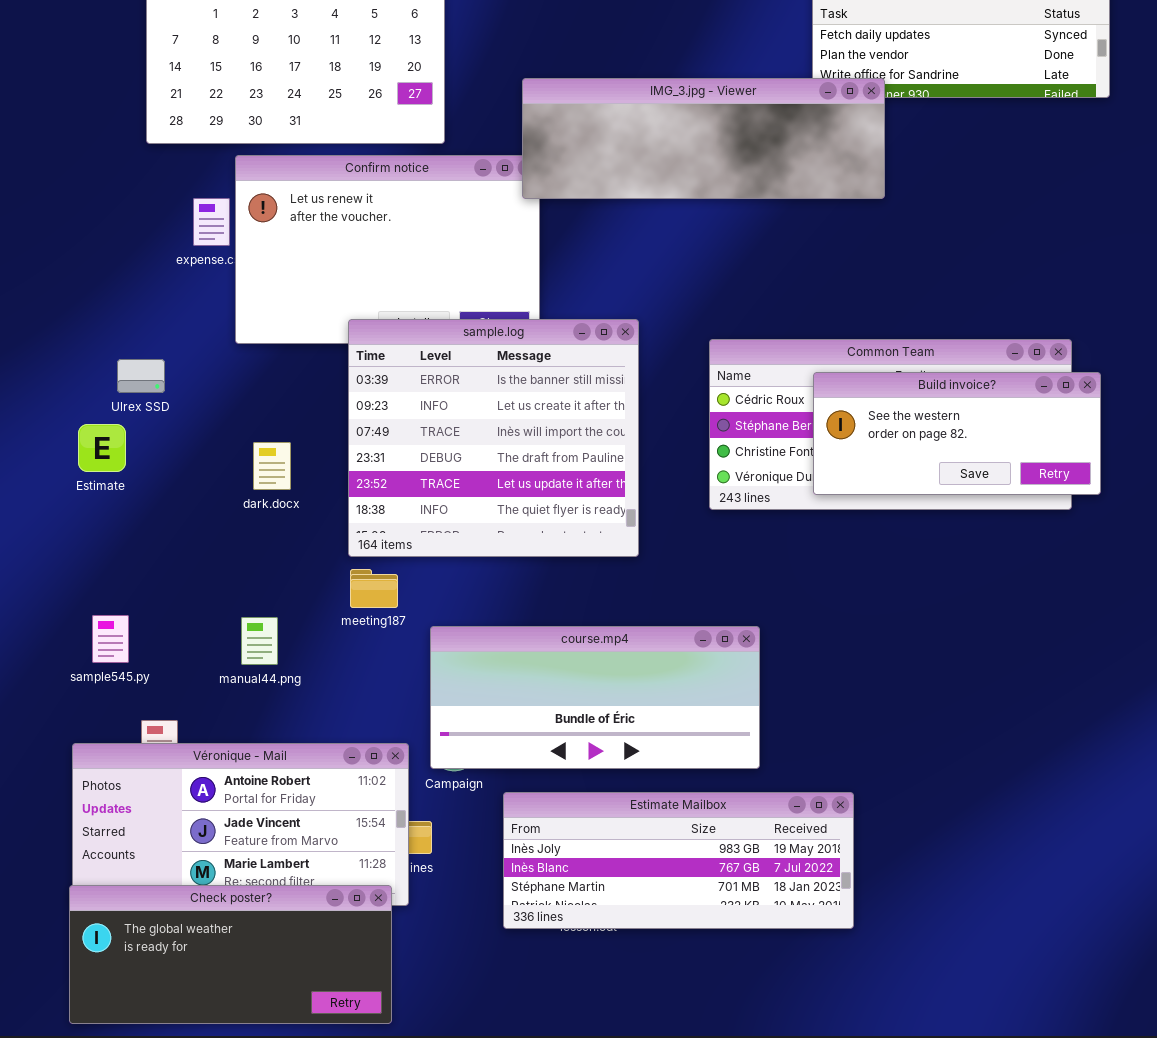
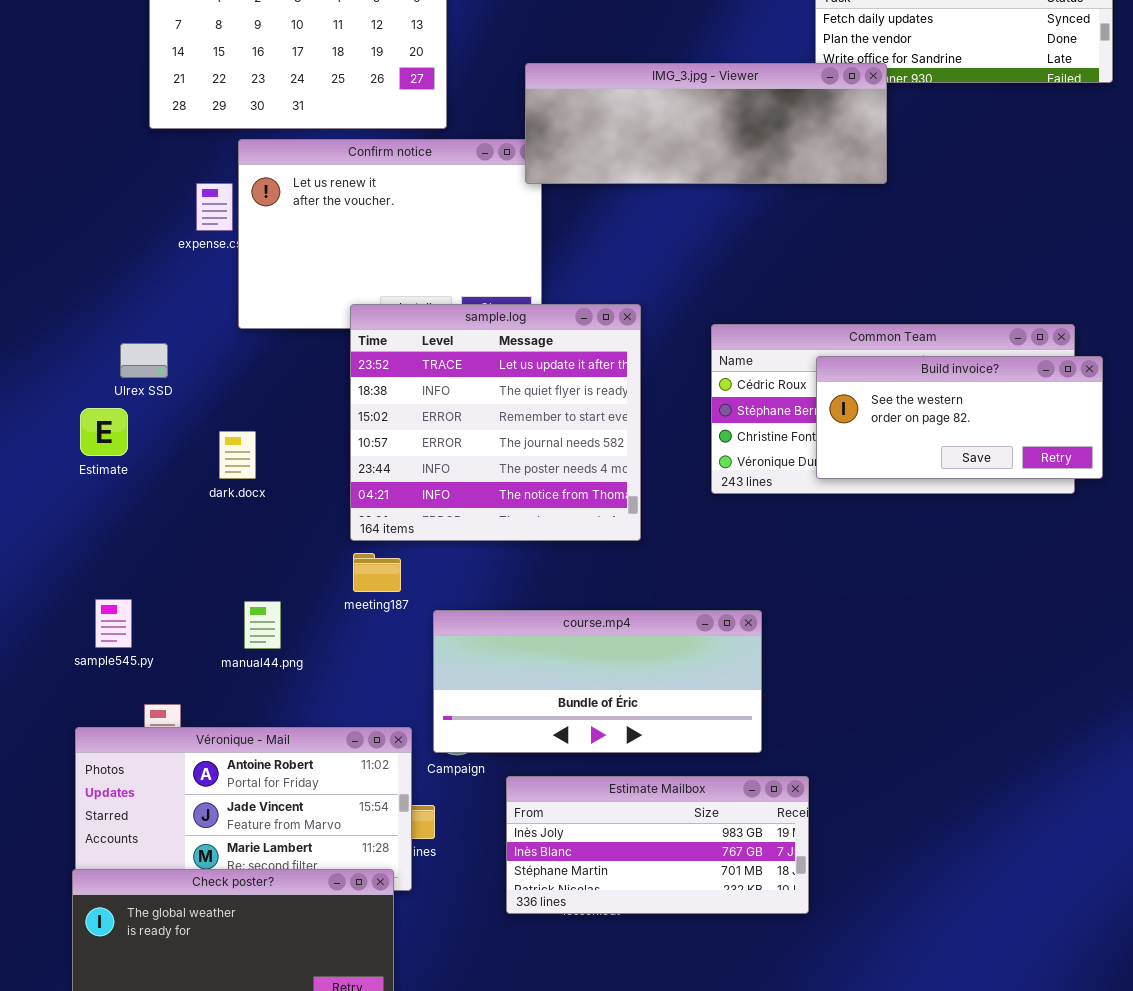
sample.log: [348,319,639,557] -> [350,304,641,541], scrolled down 4 rows
dark.docx: [253,442,291,490] -> [219,431,256,479], moved
Estimate Mailbox: [503,792,854,929] -> [506,776,809,914], resized

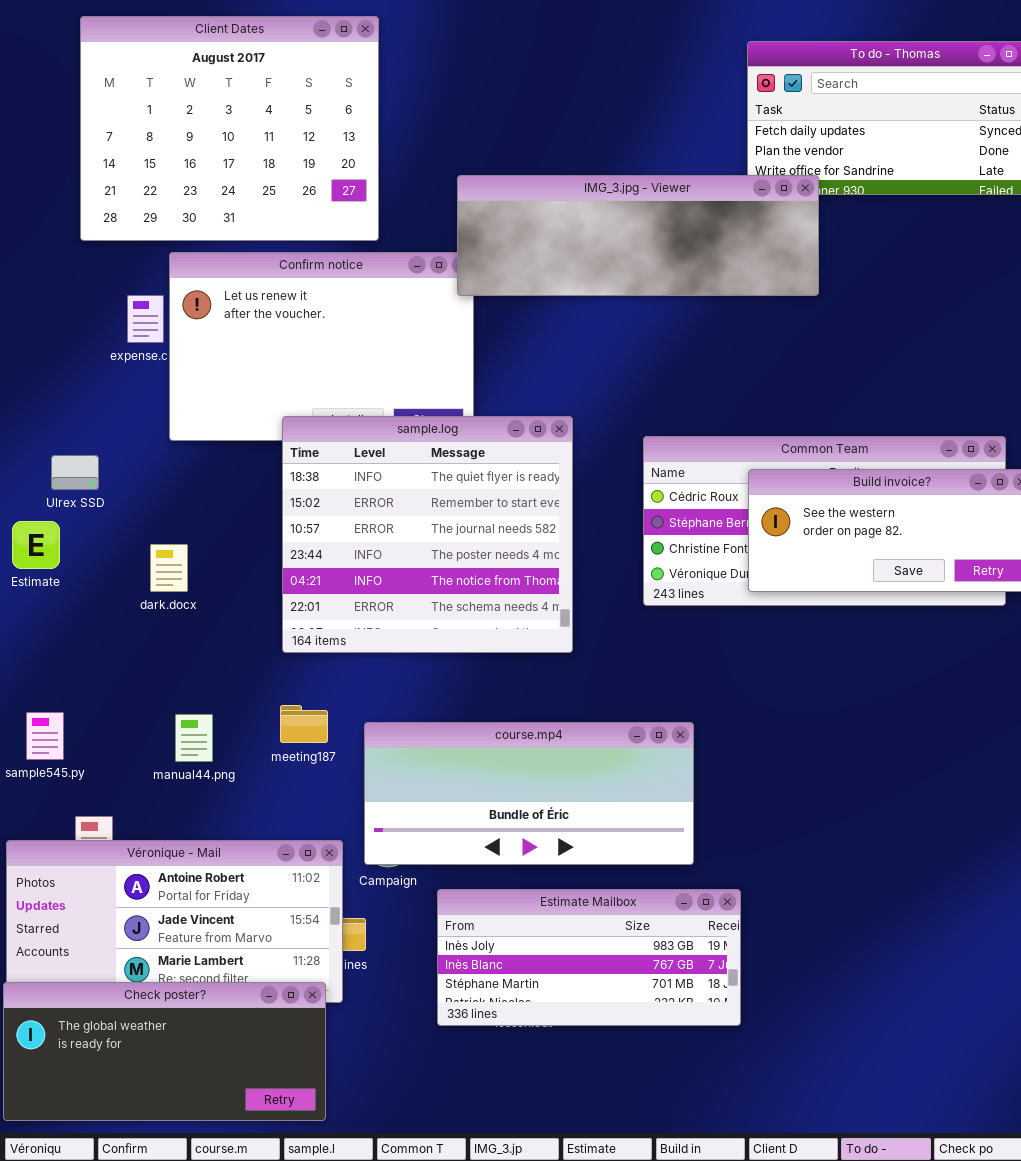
sample.log: [350,304,641,541] -> [282,416,573,653], scrolled down 1 row
meeting187: [353,553,401,592] -> [280,705,328,743], moved

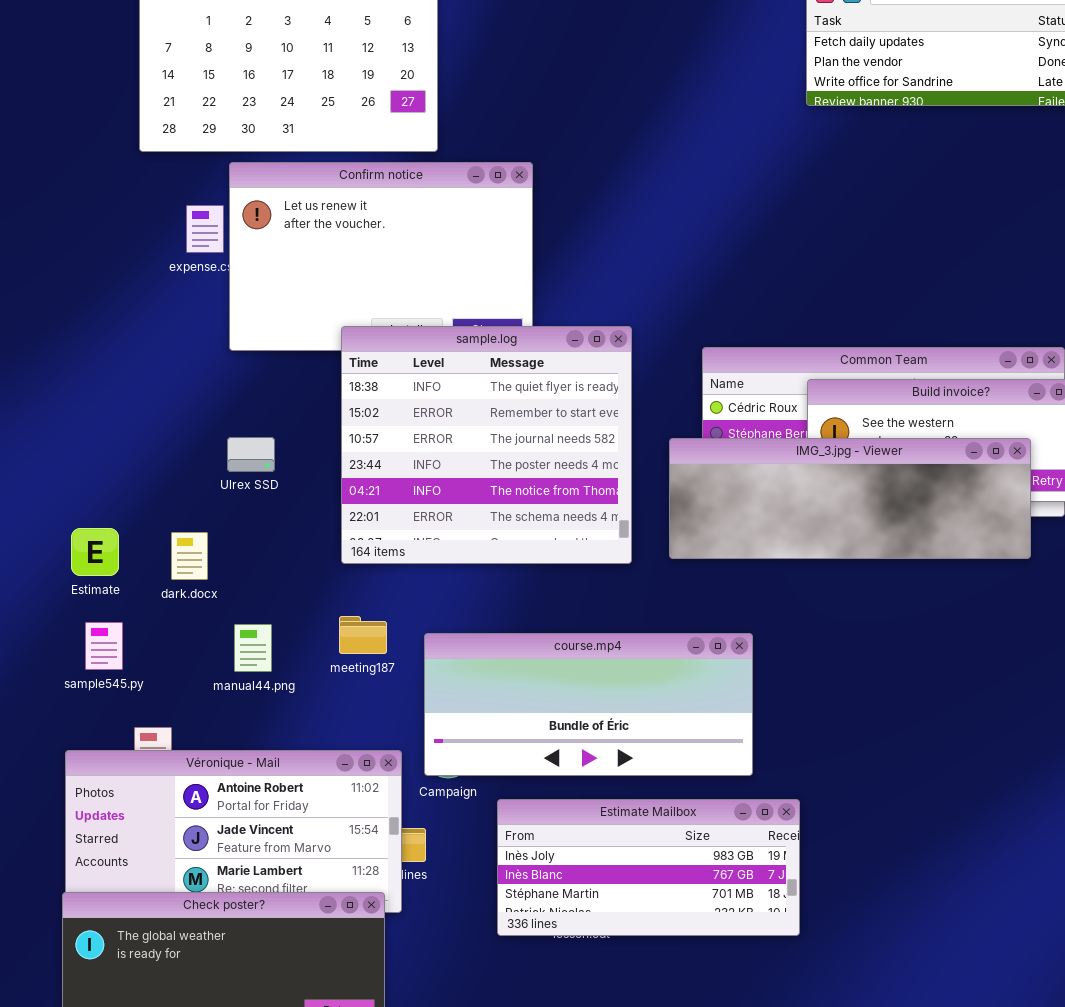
IMG_3.jpg - Viewer: [457,175,819,296] -> [669,438,1031,559], moved
Ulrex SSD: [51,455,99,490] -> [227,437,275,472], moved
Estimate: [12,521,60,569] -> [71,528,119,576], moved
dark.docx: [150,544,188,592] -> [171,532,208,580], moved

